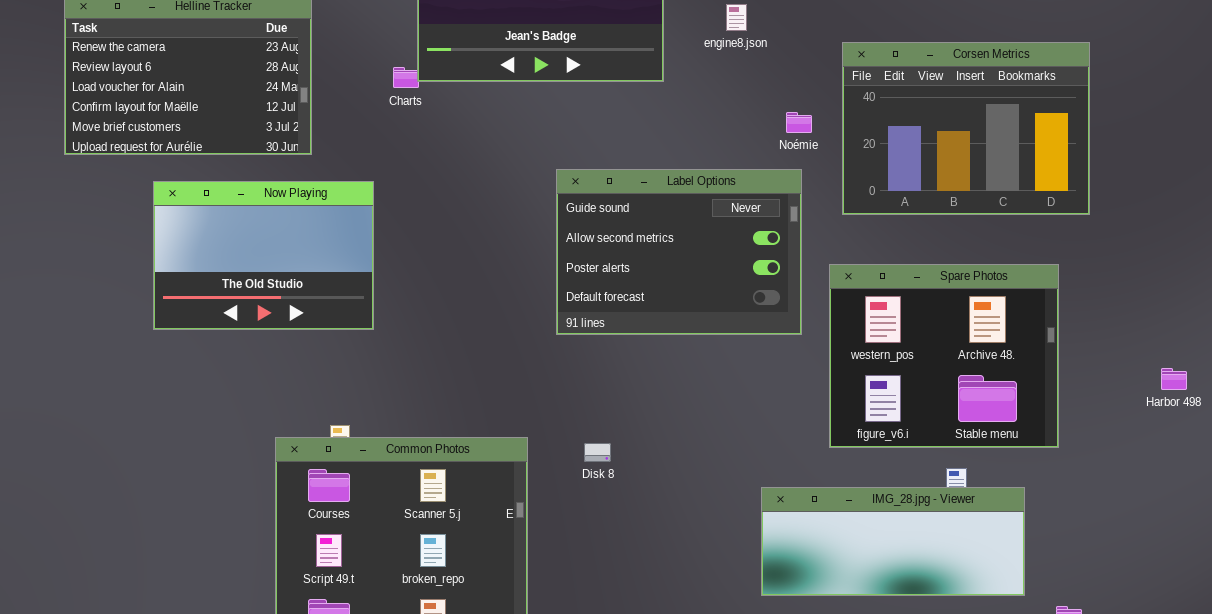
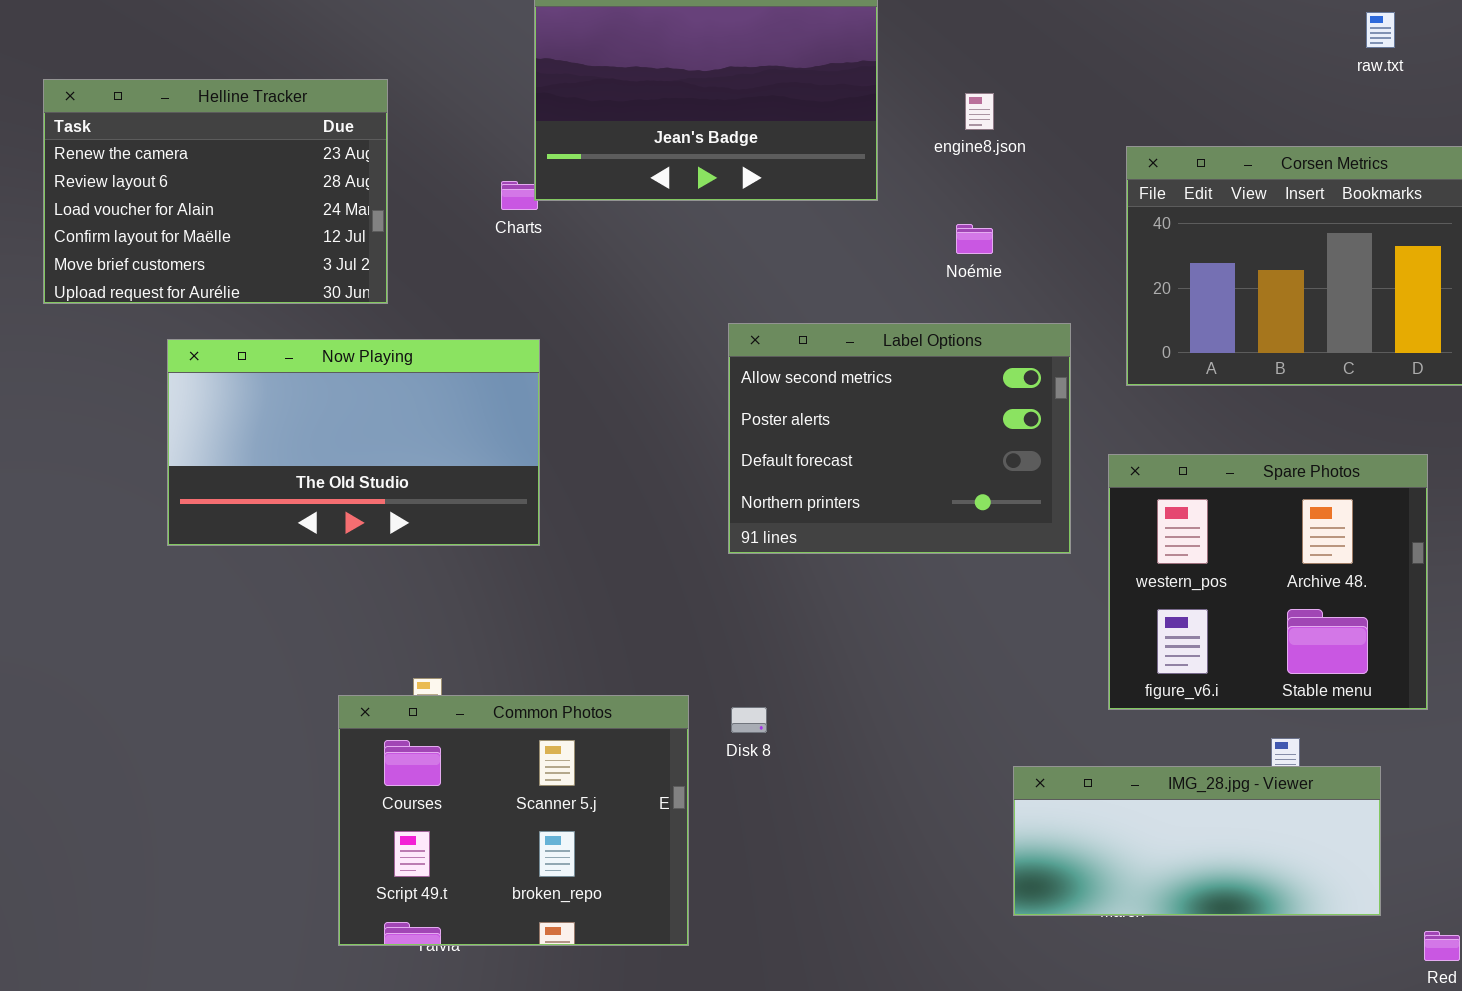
Noémie: [786,112,812,133] -> [956,224,993,254], moved
Label Options: [556,169,802,335] -> [728,323,1071,554], scrolled down 1 row
Now Playing: [153,181,374,330] -> [167,339,540,546], resized
Disk 8: [584,443,611,462] -> [731,707,767,733], moved

